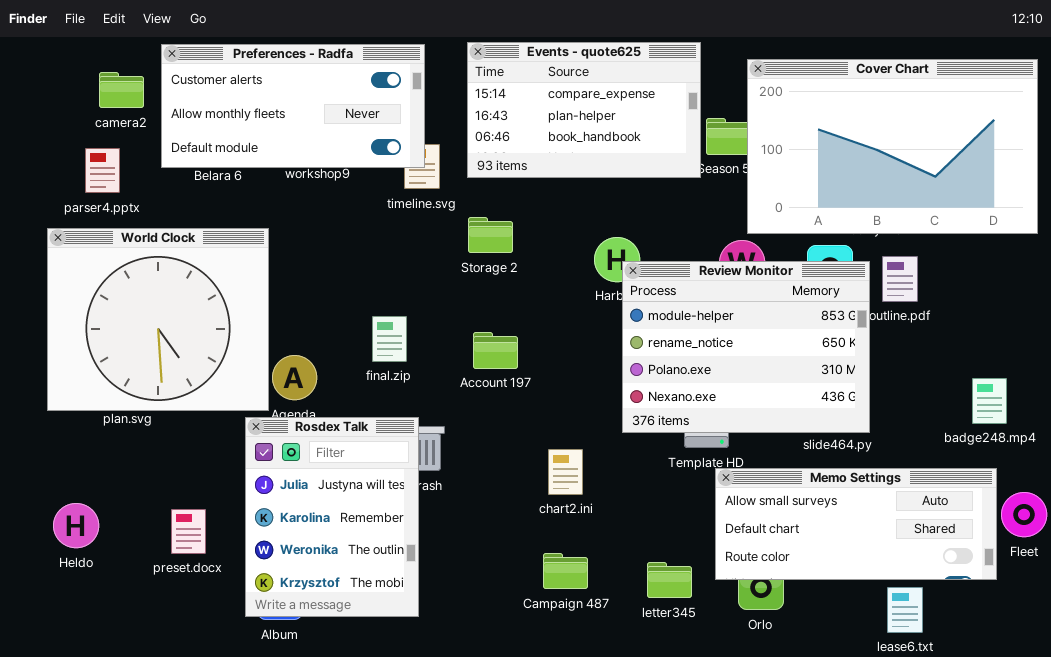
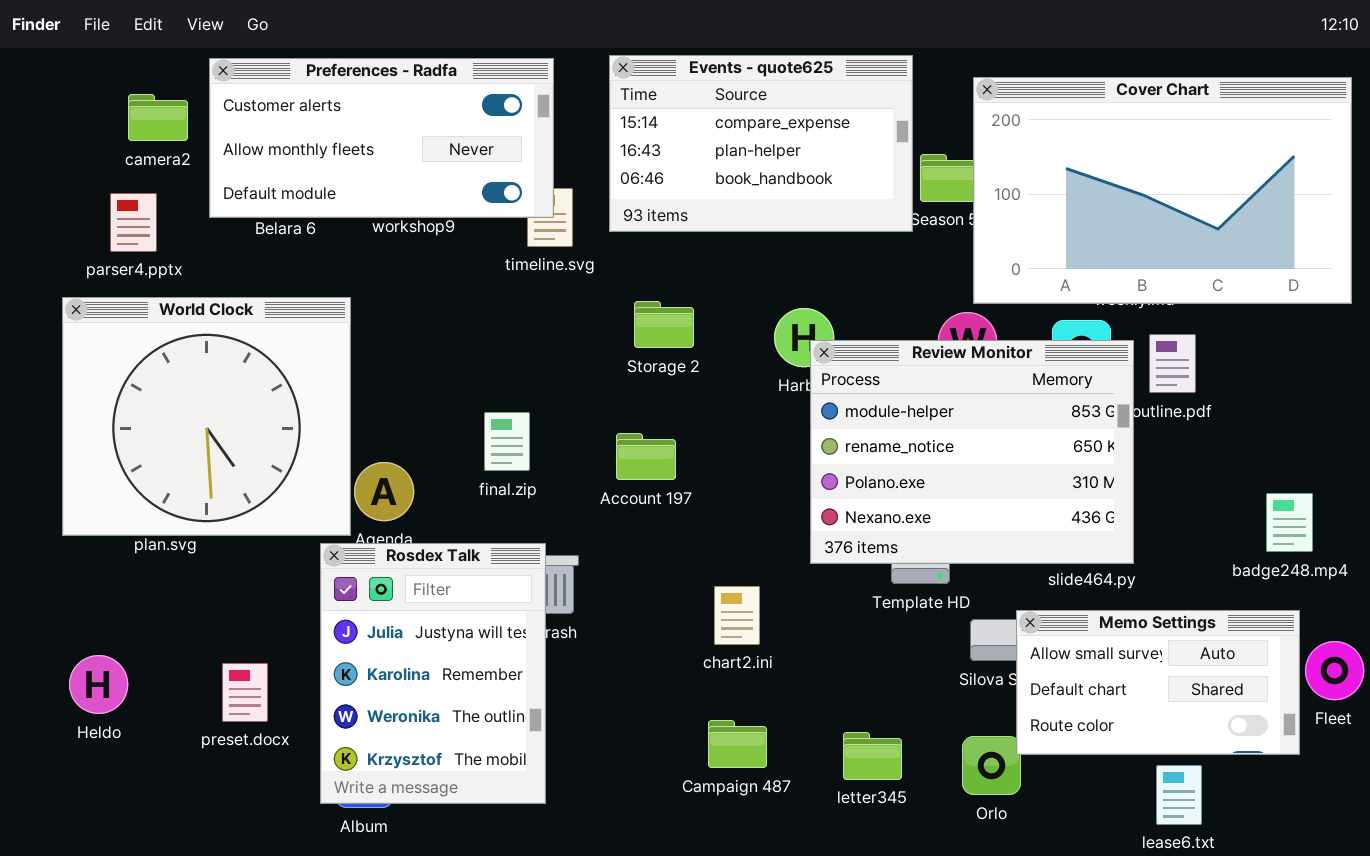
Storage 2: [468,217,513,253] -> [634,301,694,348], moved
Memo Settings: [715,468,997,580] -> [1016,610,1300,755], resized

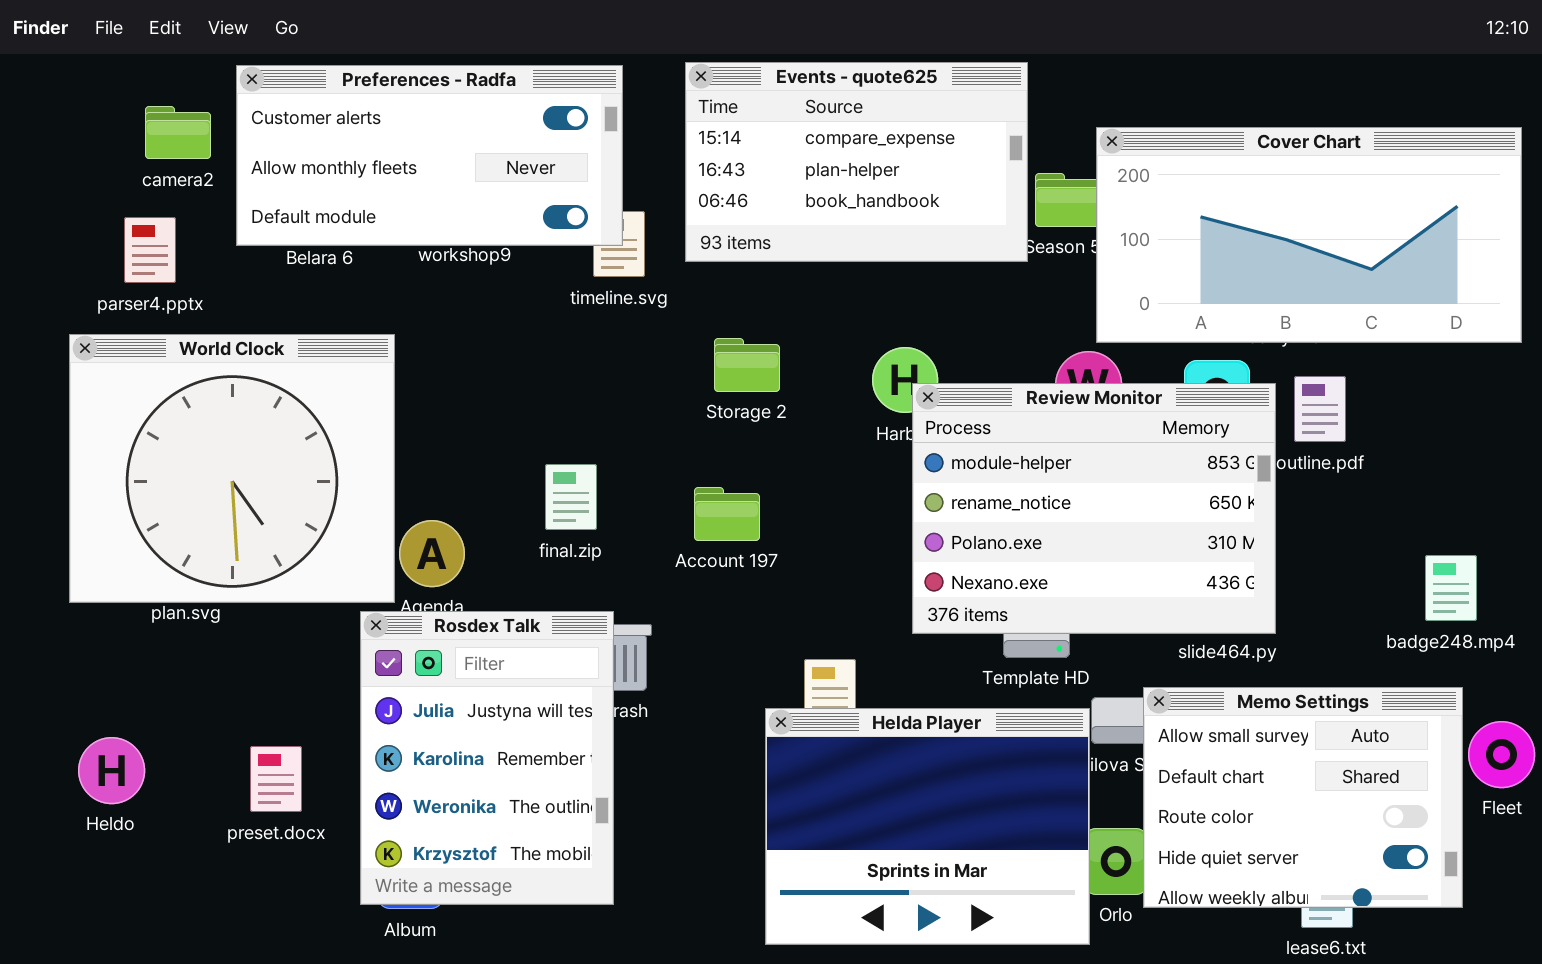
Cover Chart: [973,77,1352,304] -> [1096,127,1522,343], resized
Memo Settings: [1016,610,1300,755] -> [1143,687,1463,908], resized
Helda Player: none -> [765,708,1090,945], opened

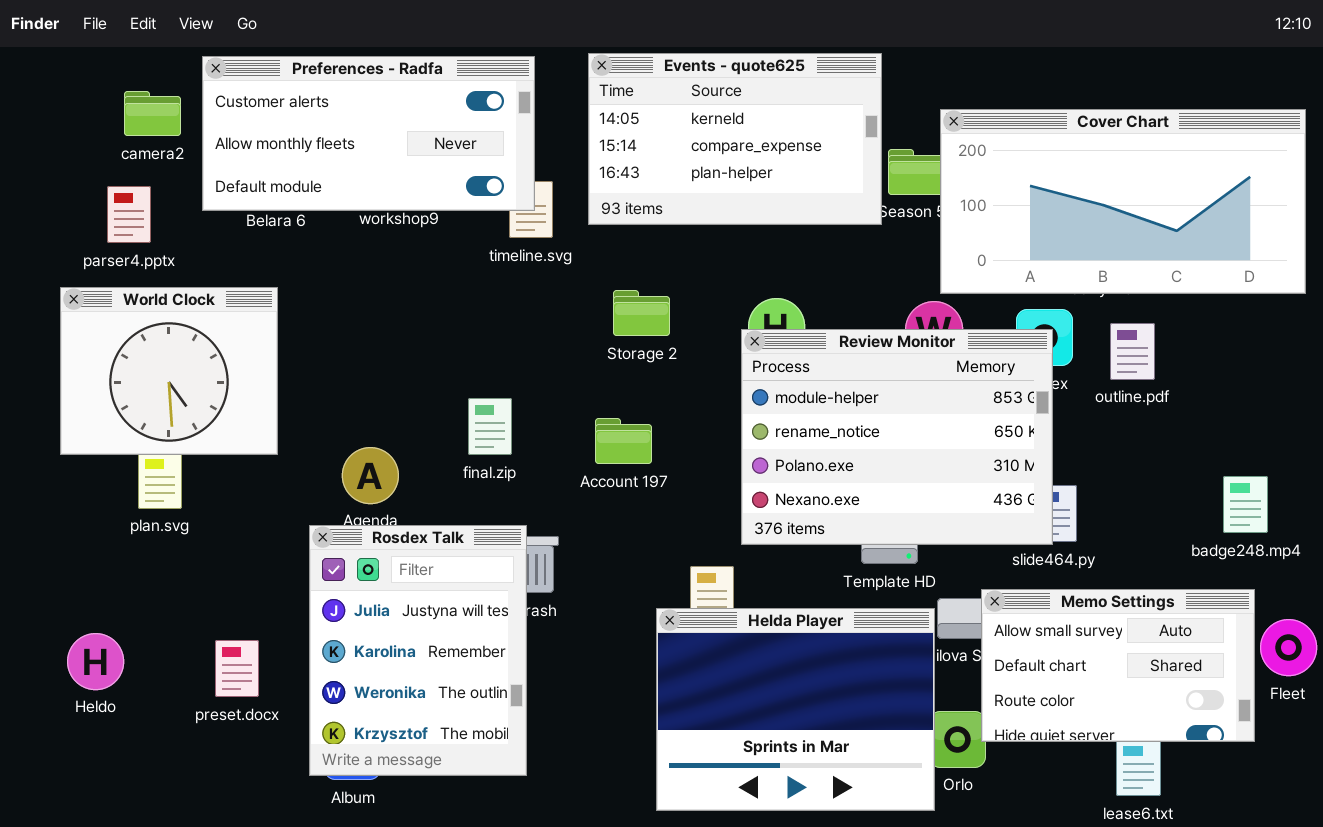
Events - quote625: [685,62,1028,262] -> [588,53,882,225], scrolled up 1 row
World Clock: [69,334,395,603] -> [60,287,278,455], resized
Review Monitor: [912,383,1276,634] -> [741,329,1053,545], moved
Memo Settings: [1143,687,1463,908] -> [981,589,1255,742], resized

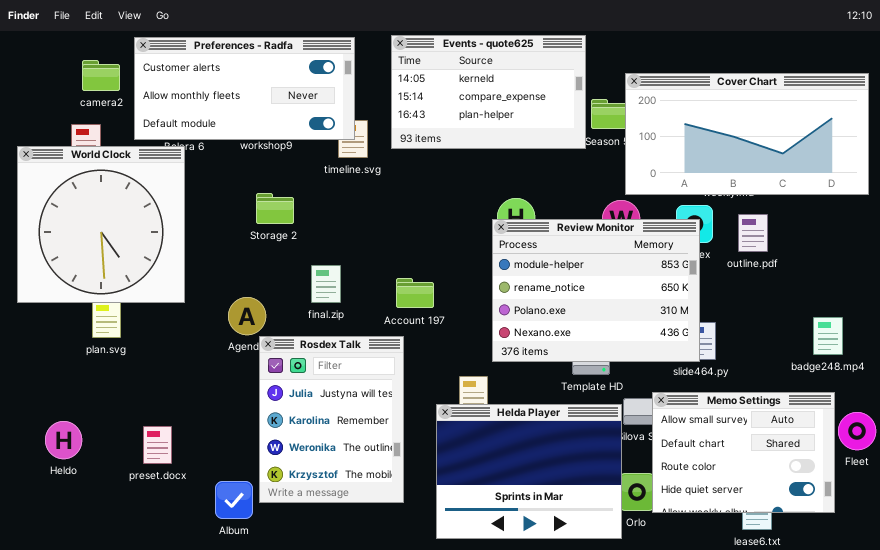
World Clock: [60,287,278,455] -> [17,146,185,303], resized
Storage 2: [613,290,670,336] -> [256,193,294,224], moved
Rosdex Talk: [309,525,527,776] -> [259,336,404,503], moved
Memo Settings: [981,589,1255,742] -> [652,392,835,513], resized

